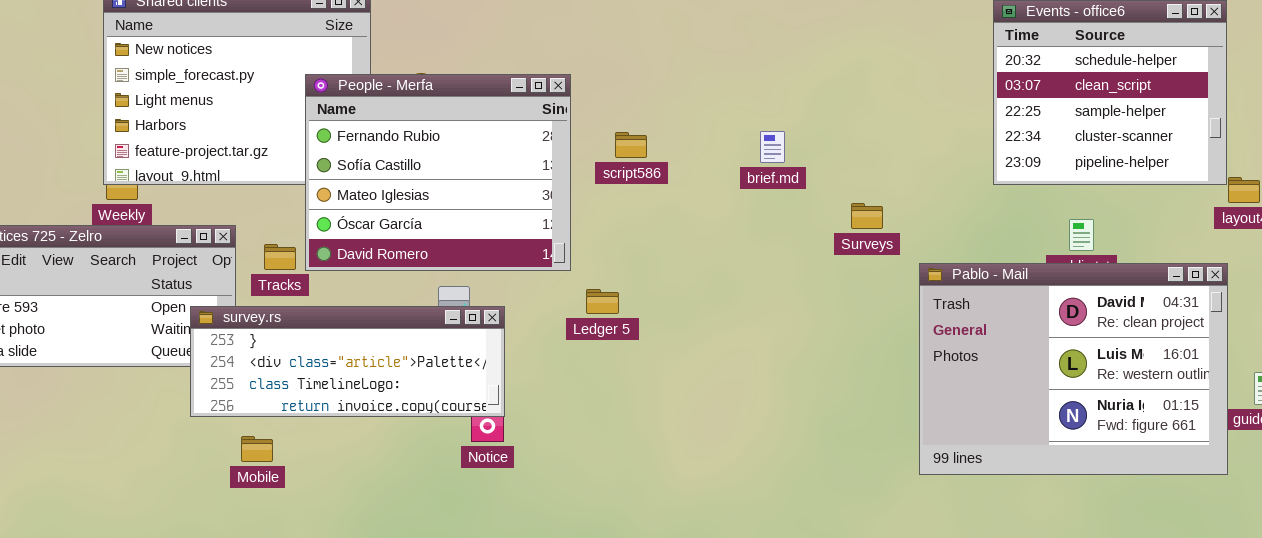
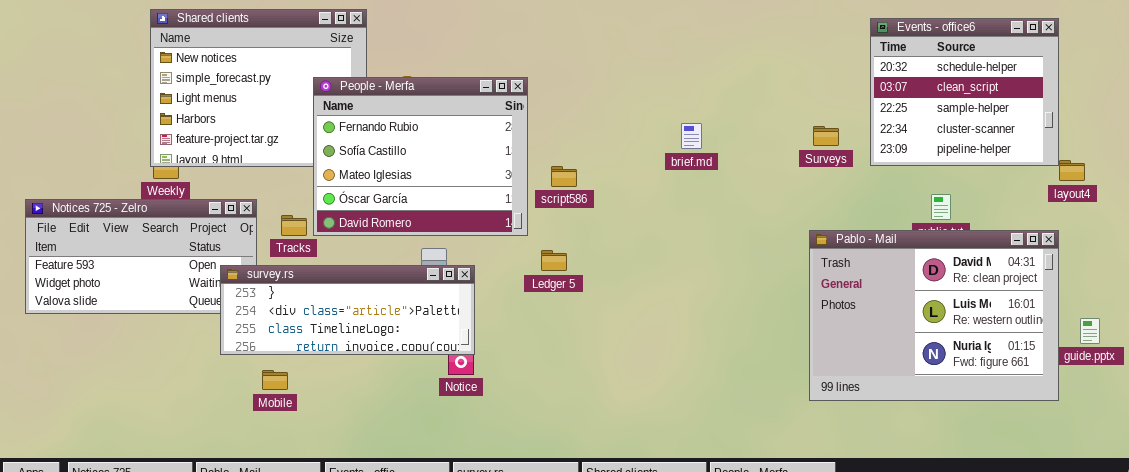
script586: [615,132,647,158] -> [551,166,577,187], moved
Surveys: [851,203,883,229] -> [813,126,839,146], moved

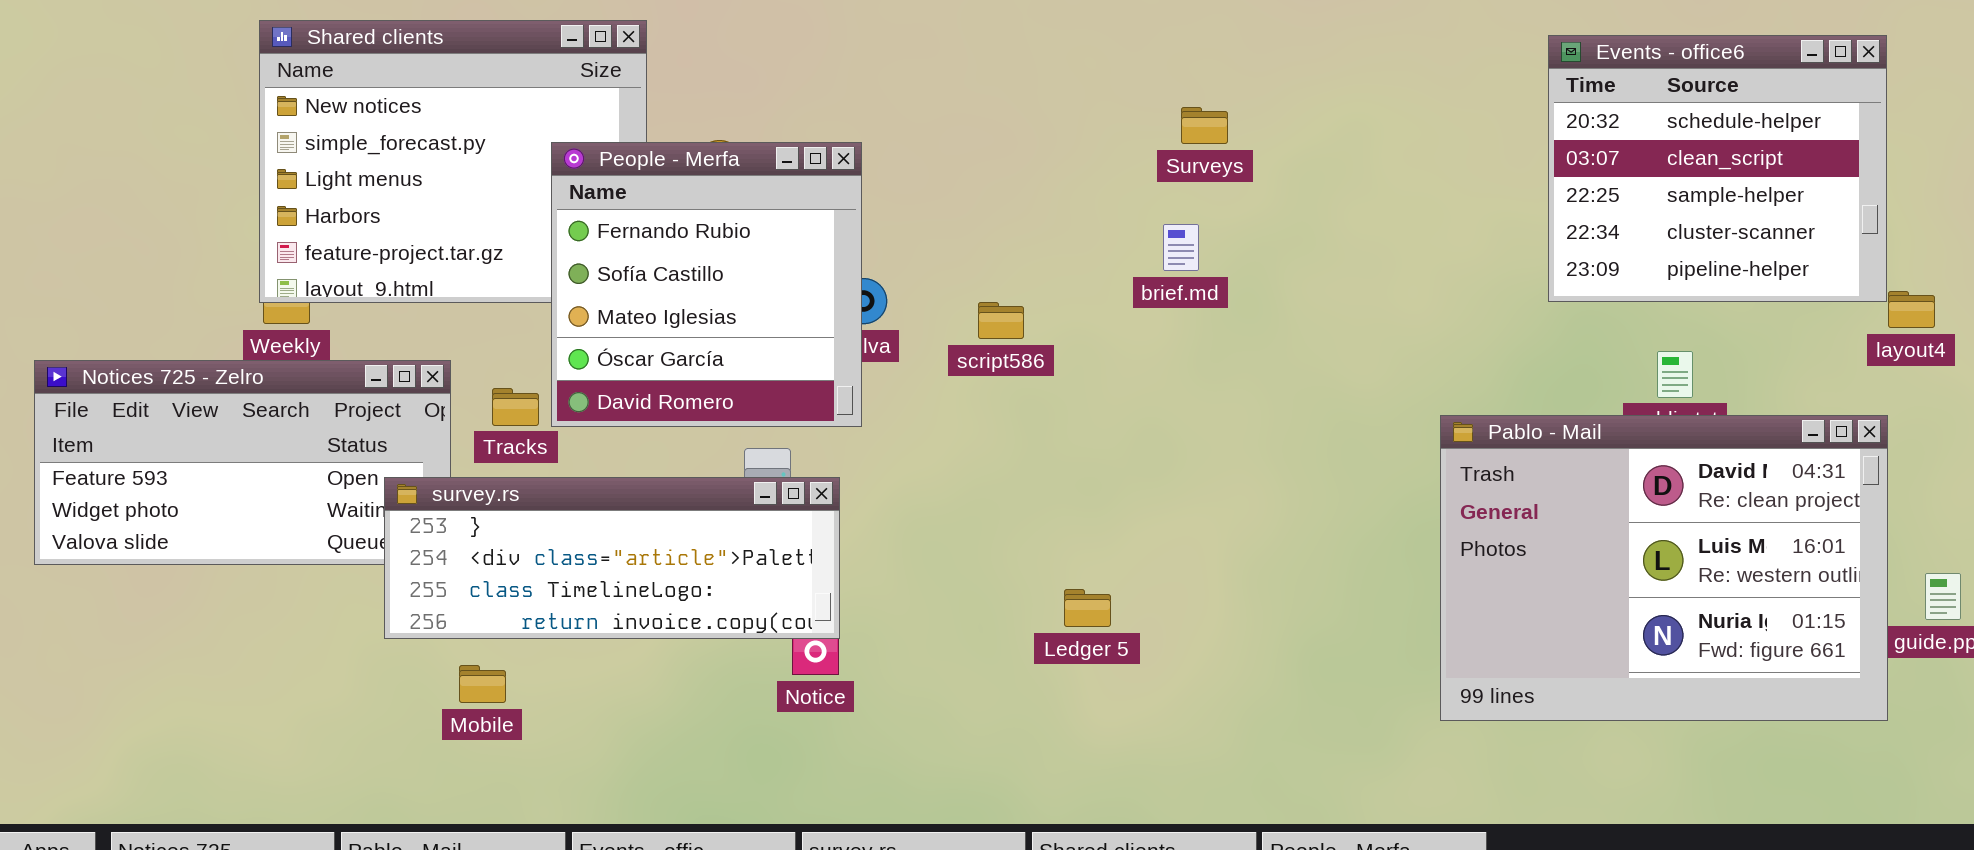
People - Merfa: [313,77,528,236] -> [551,142,862,427], resized
brief.md: [681,123,702,149] -> [1163,224,1199,271], moved
Surveys: [813,126,839,146] -> [1181,107,1228,144], moved
Ledger 5: [541,250,567,271] -> [1064,589,1111,627], moved

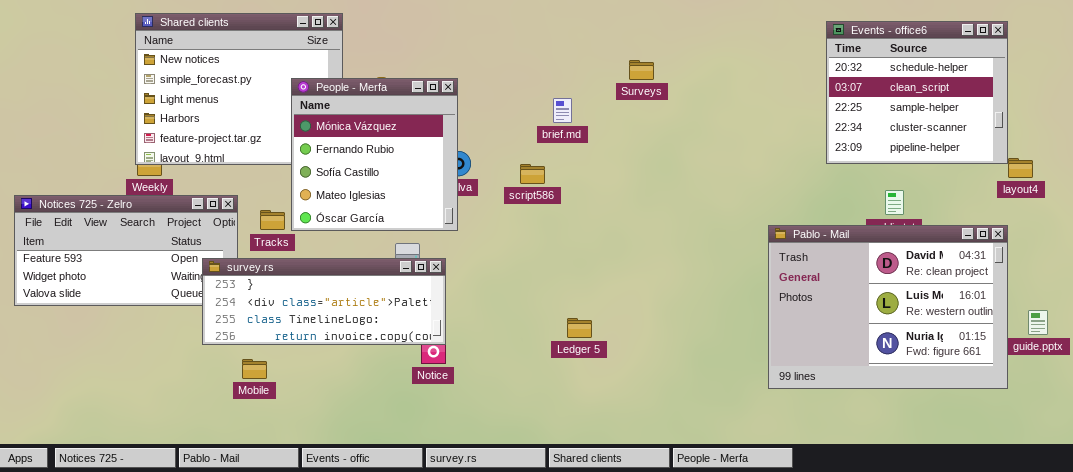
People - Merfa: [551,142,862,427] -> [291,78,458,231], scrolled up 1 row
brief.md: [1163,224,1199,271] -> [553,98,572,123], moved

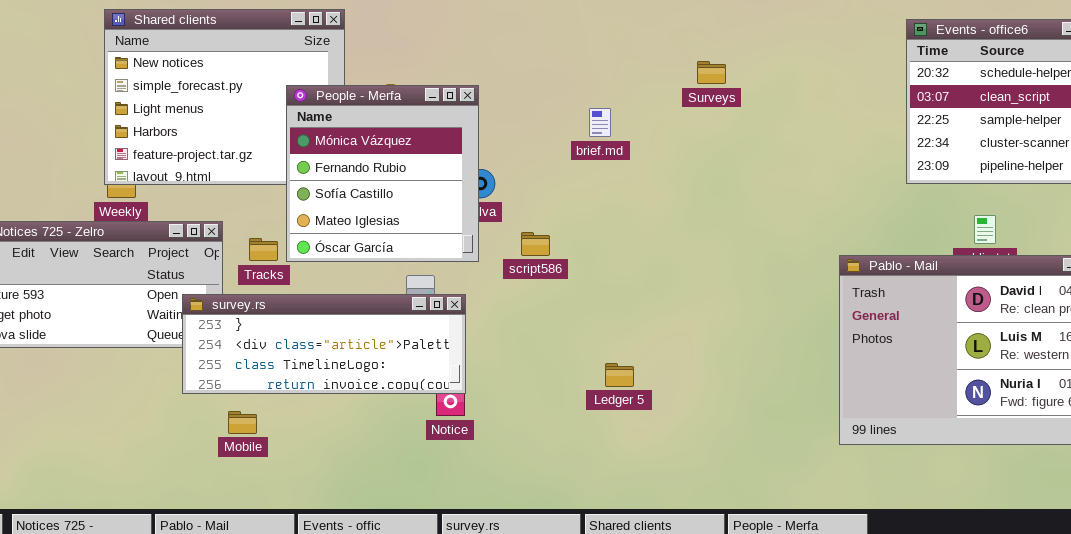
Surveys: [629,60,654,80] -> [697,61,726,84], moved
script586: [520,164,545,184] -> [521,232,550,256], moved

